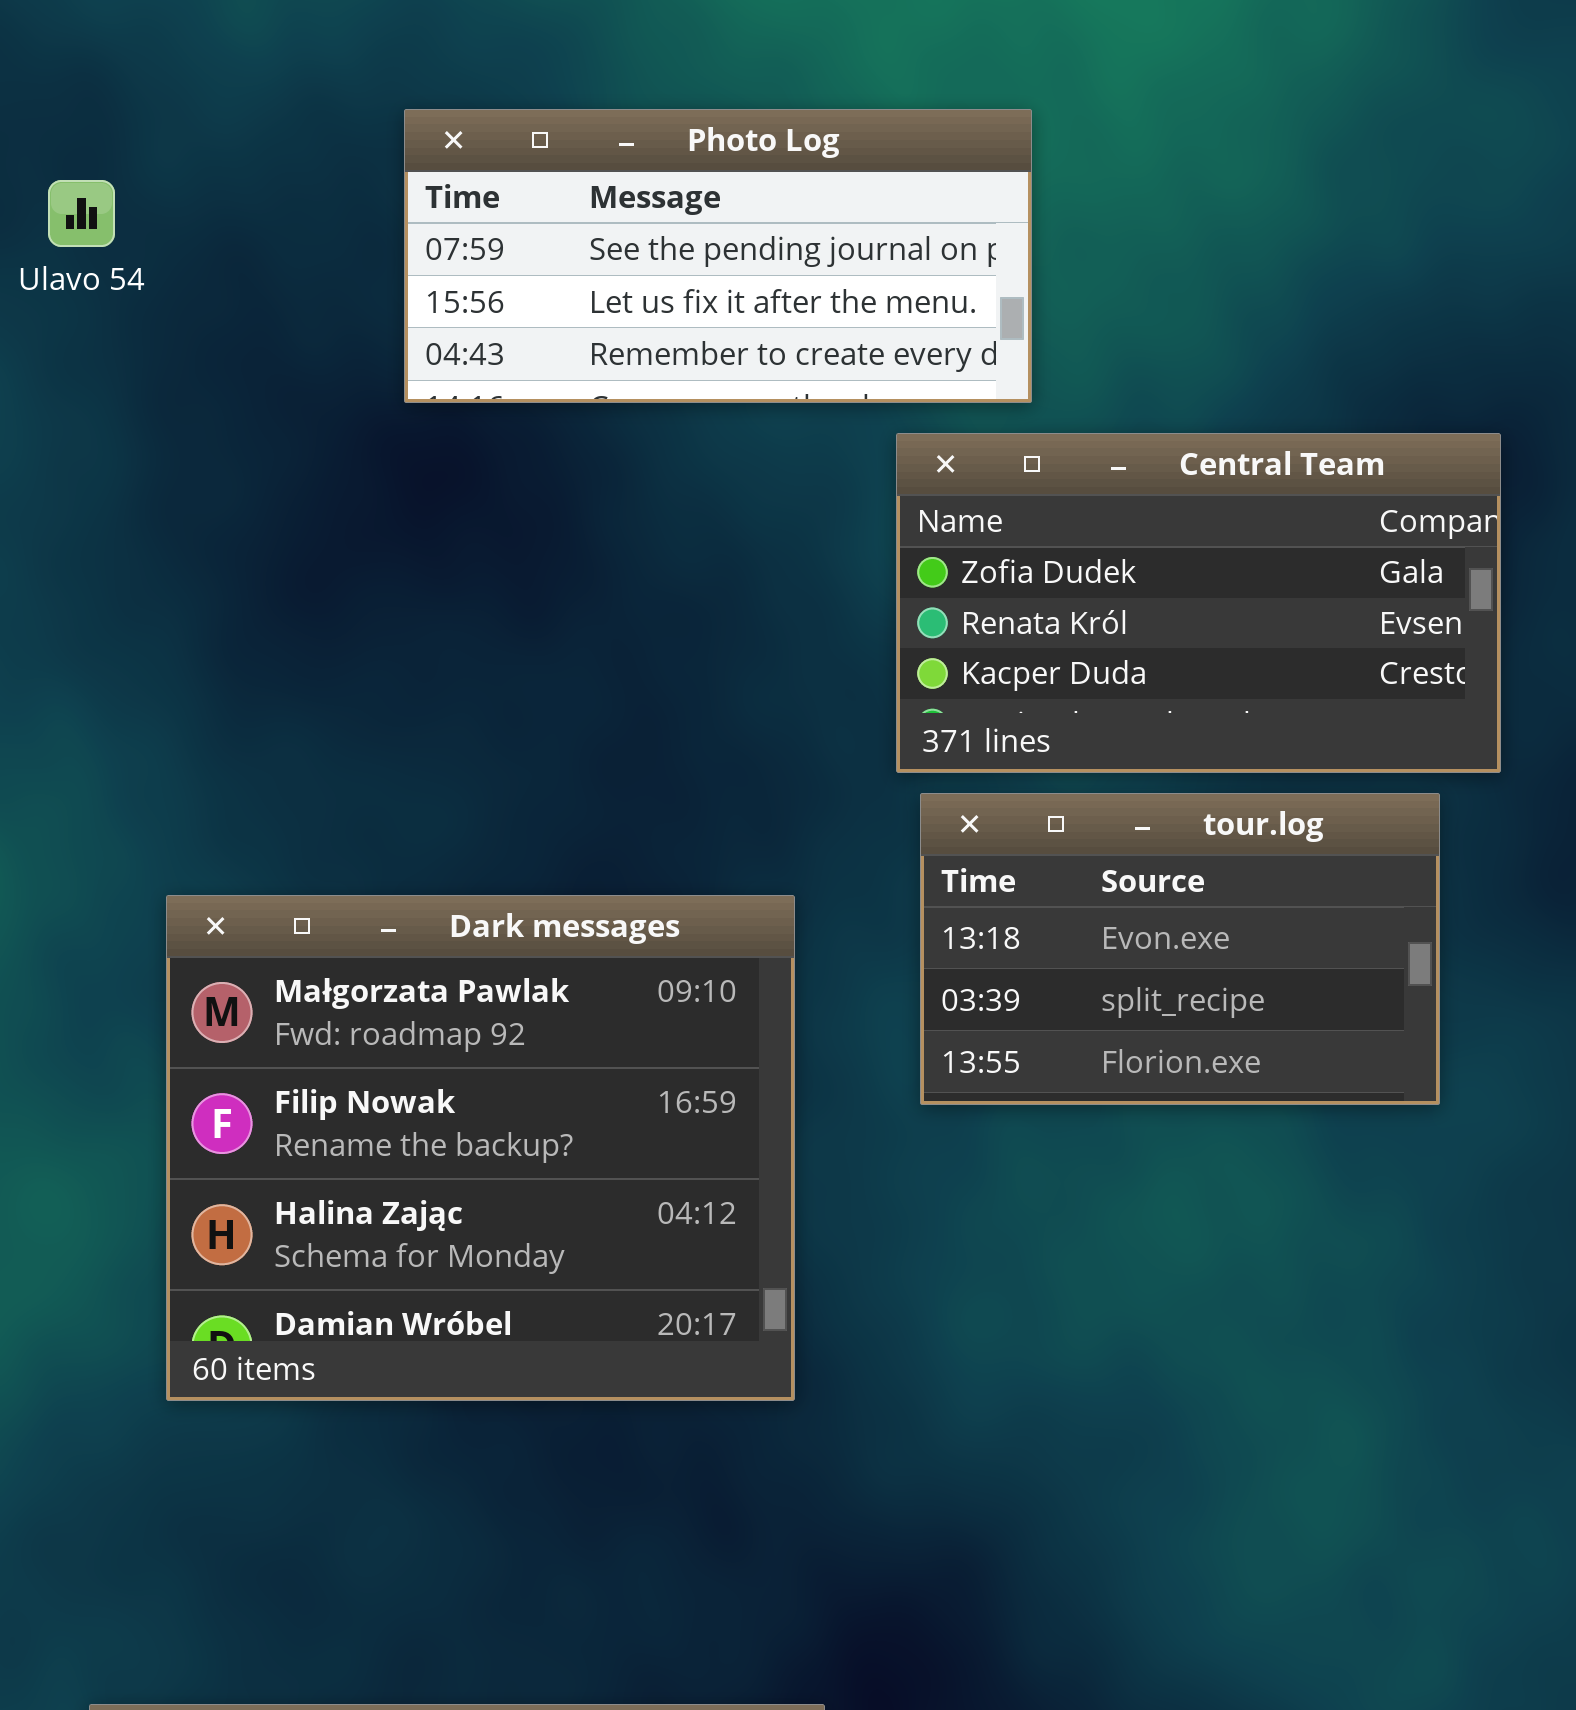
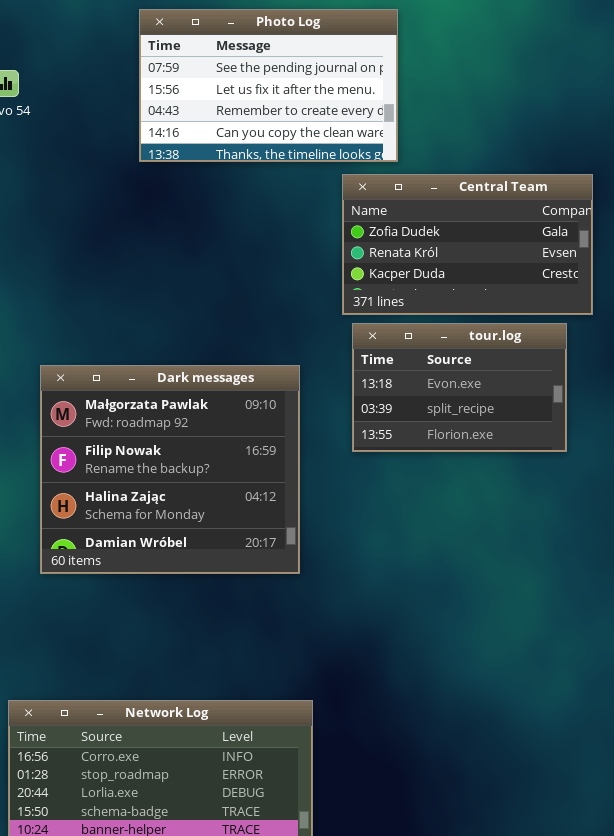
Photo Log: [404,109,1032,403] -> [139,9,398,162], resized

